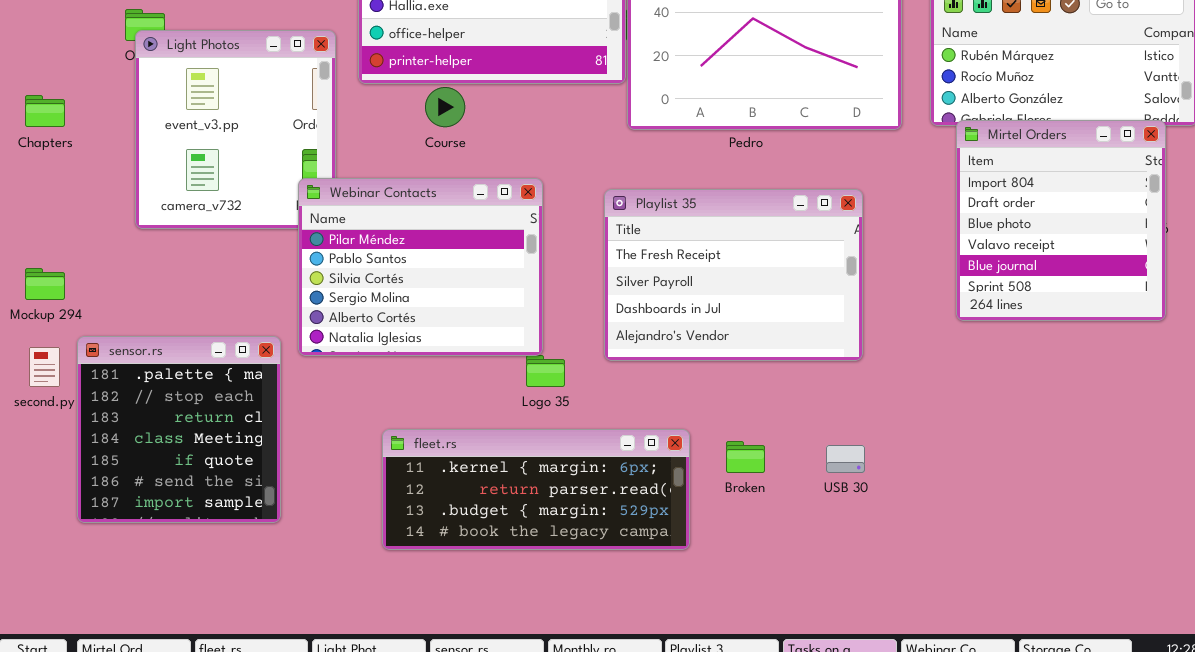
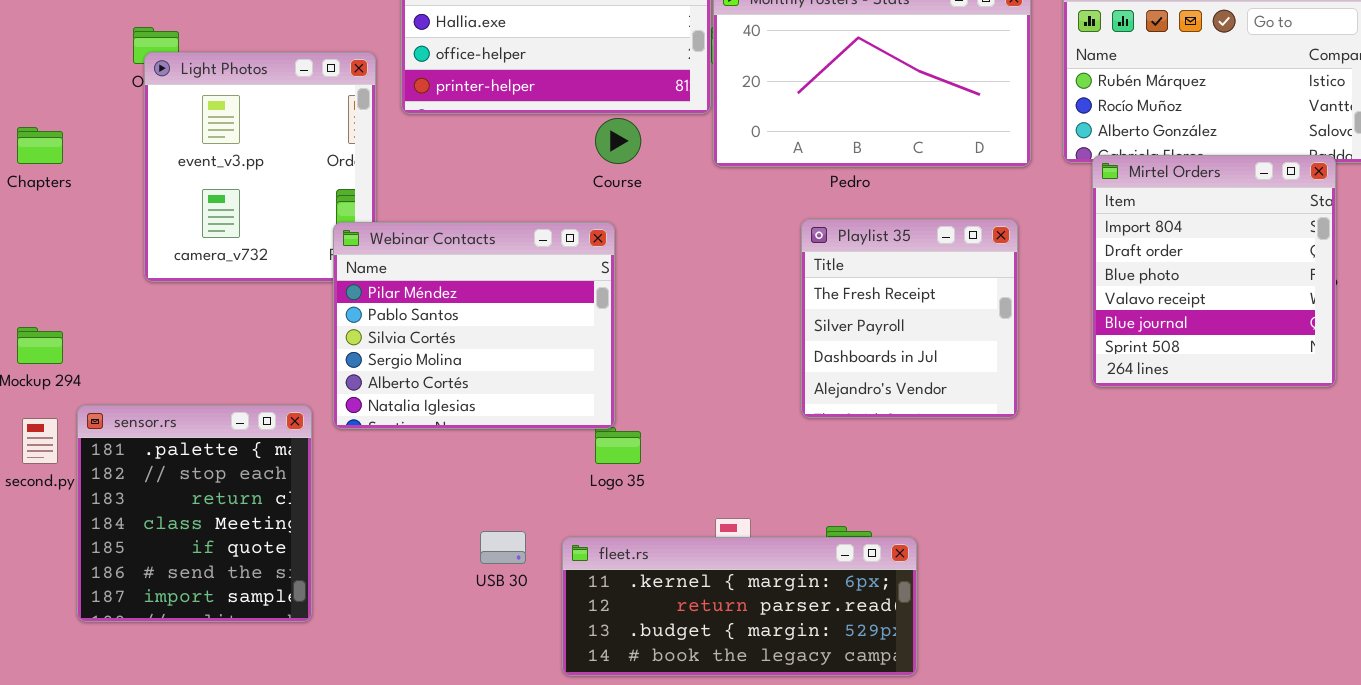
Course: [425,87,465,127] -> [595,118,641,164], moved
Playlist 35: [604,189,863,361] -> [801,219,1018,418], moved, resized
fleet.rs: [382,429,690,550] -> [562,537,917,676], moved
USB 30: [826,445,865,473] -> [480,531,526,564], moved

